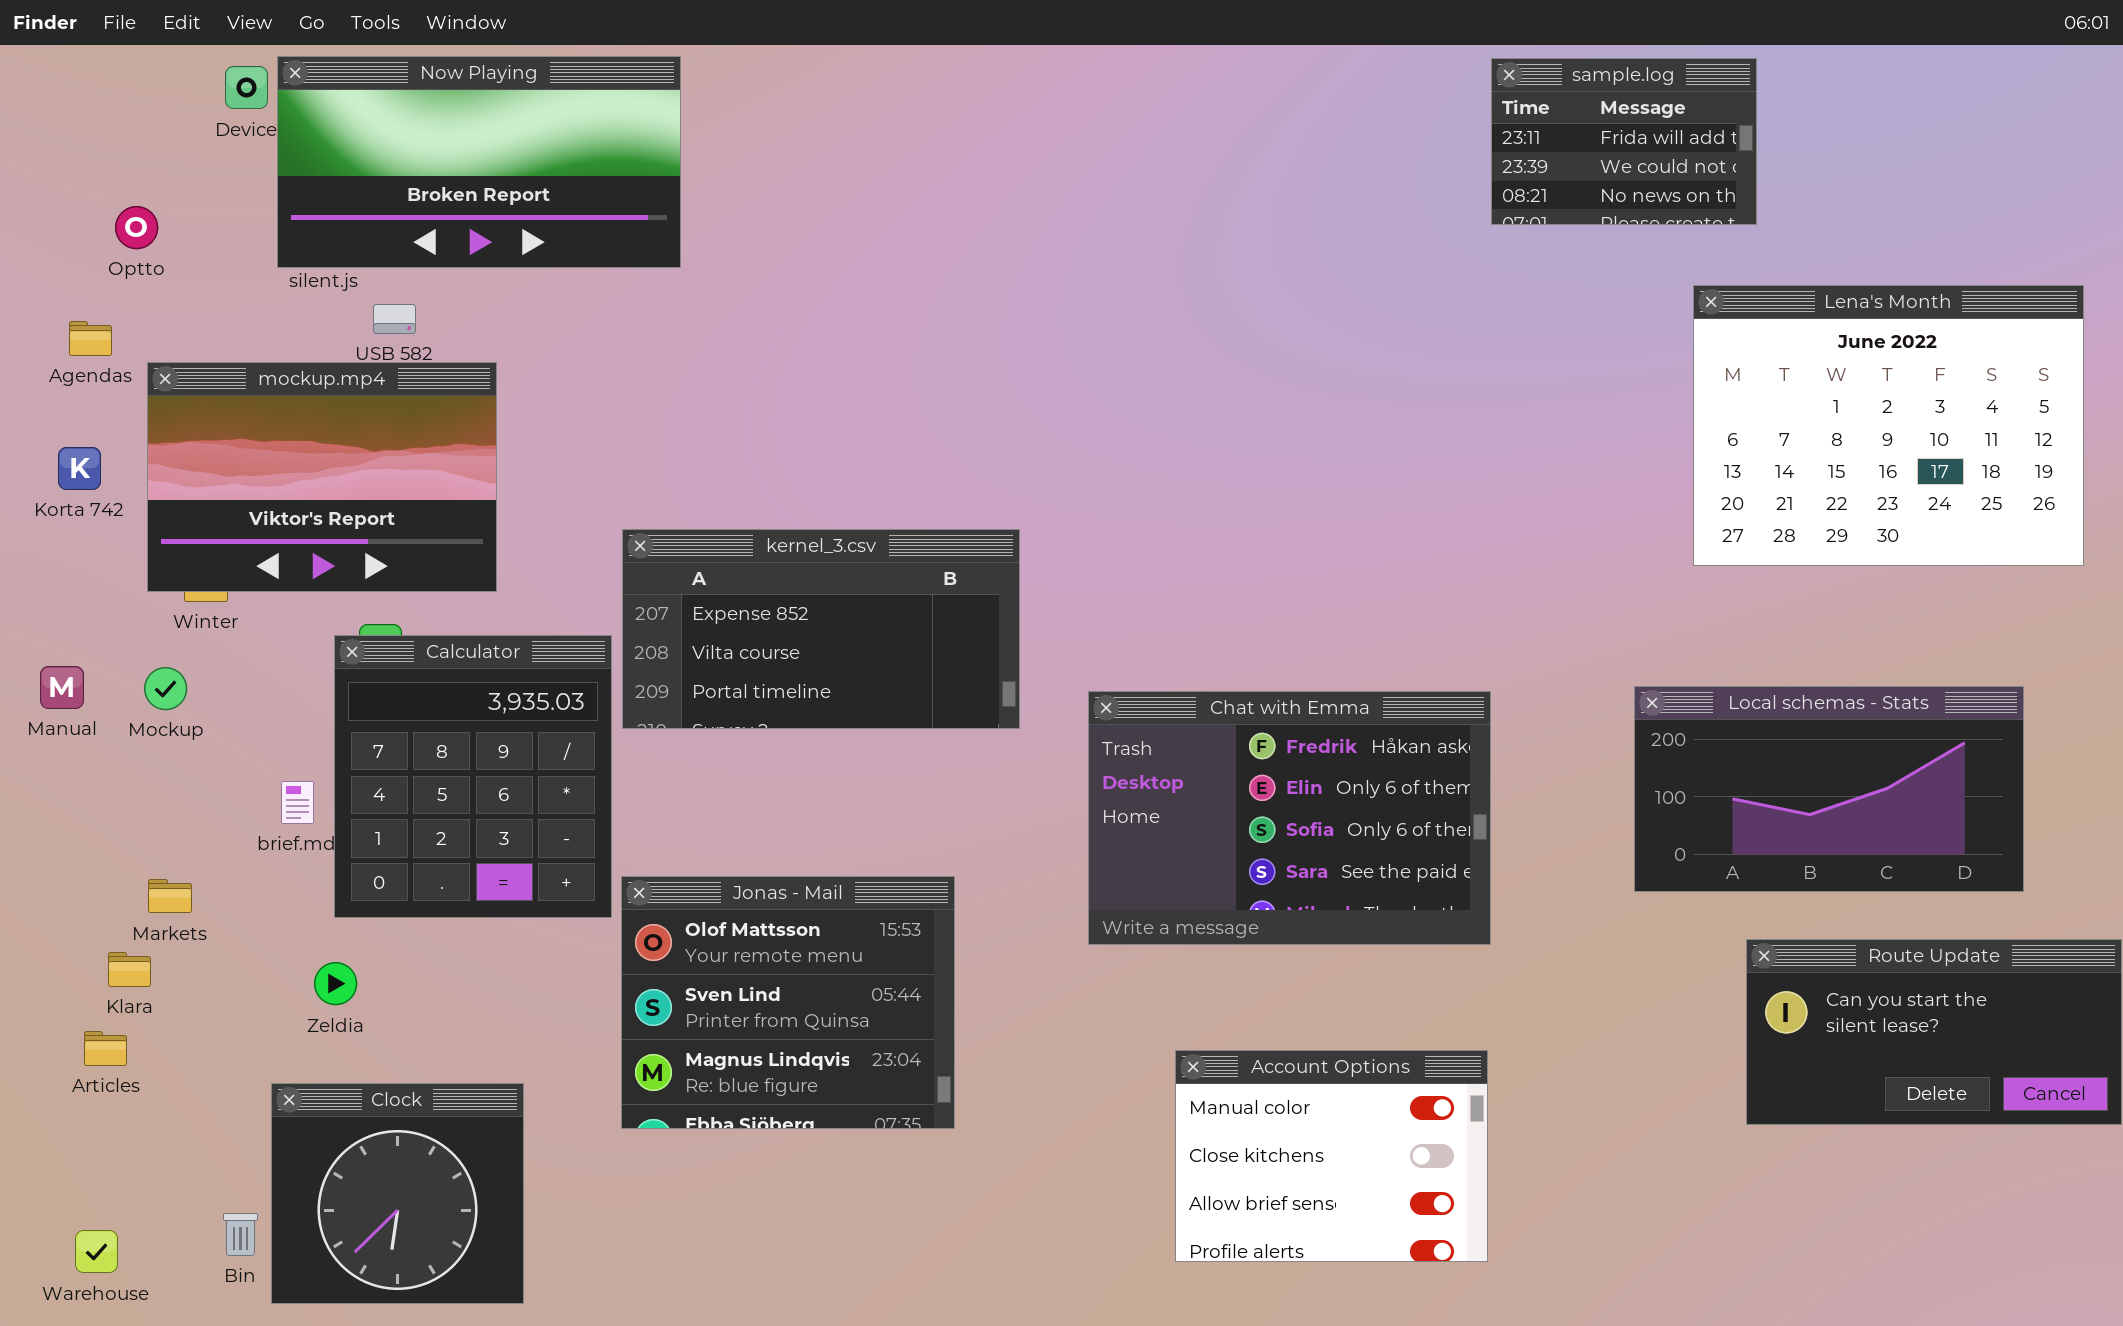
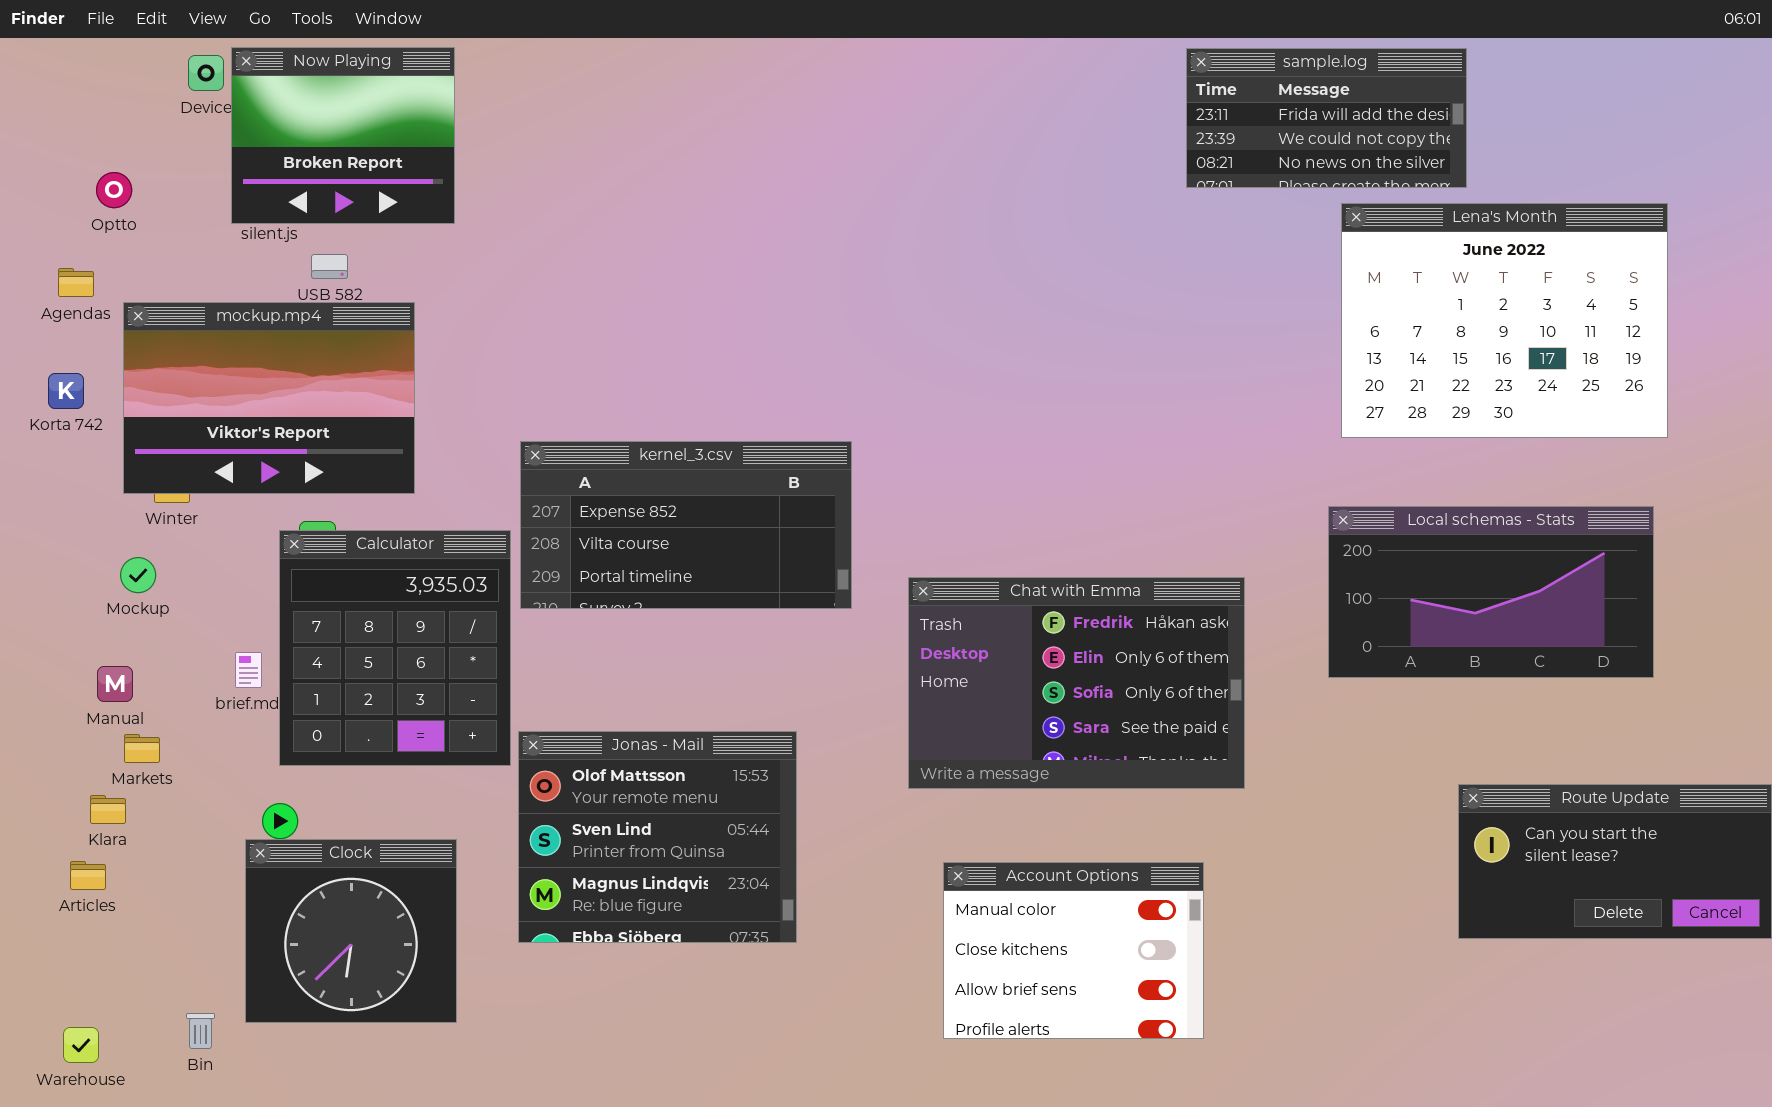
Now Playing: [277,56,681,268] -> [231,47,455,224], resized
sample.log: [1491,58,1757,225] -> [1186,48,1467,188], resized
Lena's Month: [1693,285,2084,566] -> [1341,203,1668,438], moved
Manual: [40,666,84,709] -> [97,666,133,702], moved
Local schemas - Stats: [1634,686,2024,892] -> [1328,506,1654,678], moved
Account Options: [1175,1050,1488,1262] -> [943,862,1204,1039], moved
Clock: [271,1083,524,1304] -> [245,839,457,1023], moved

